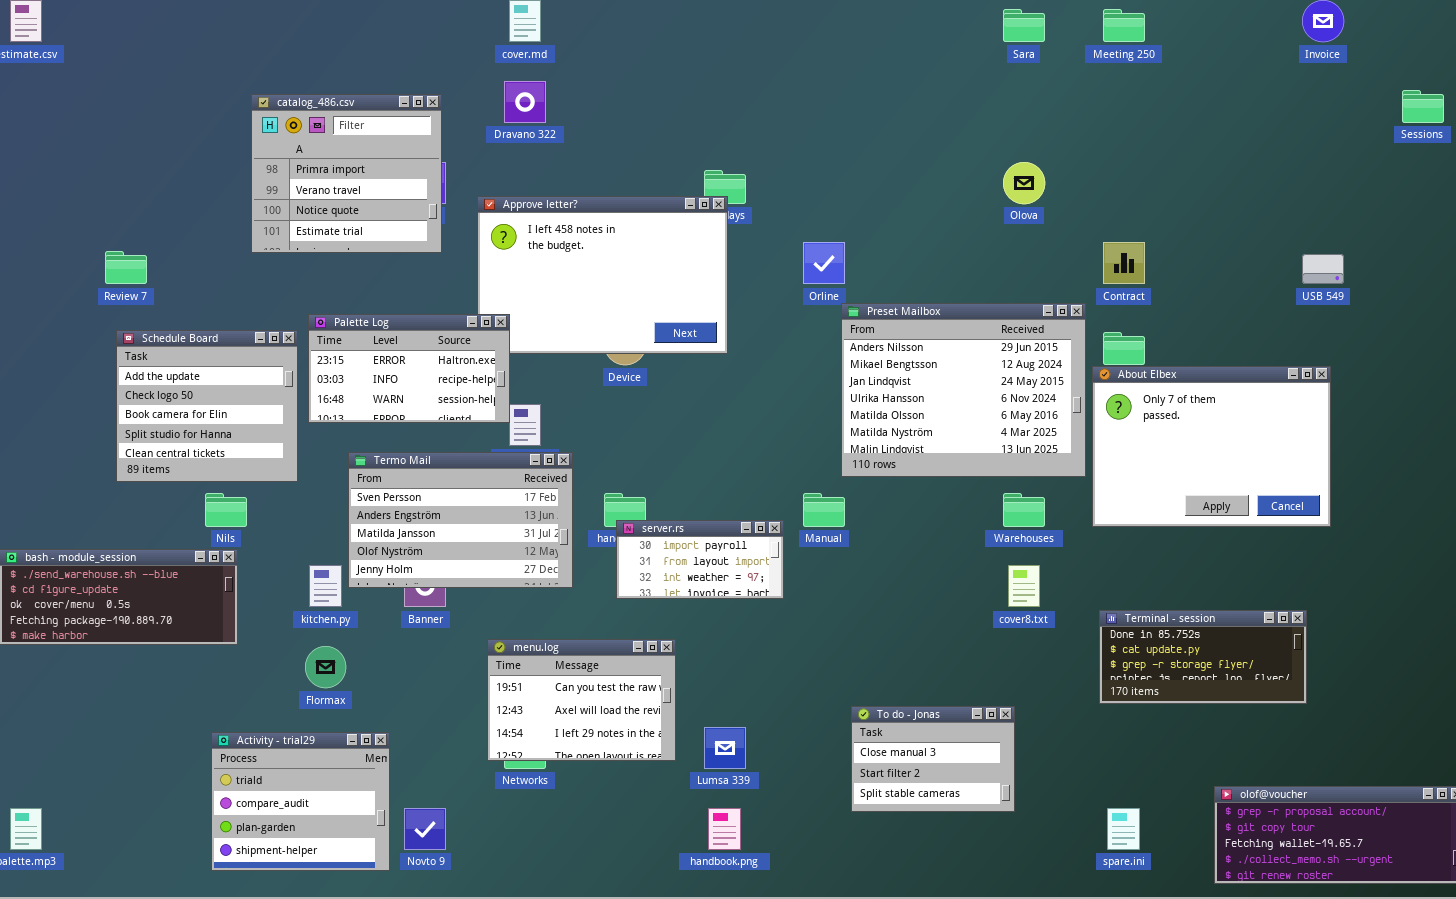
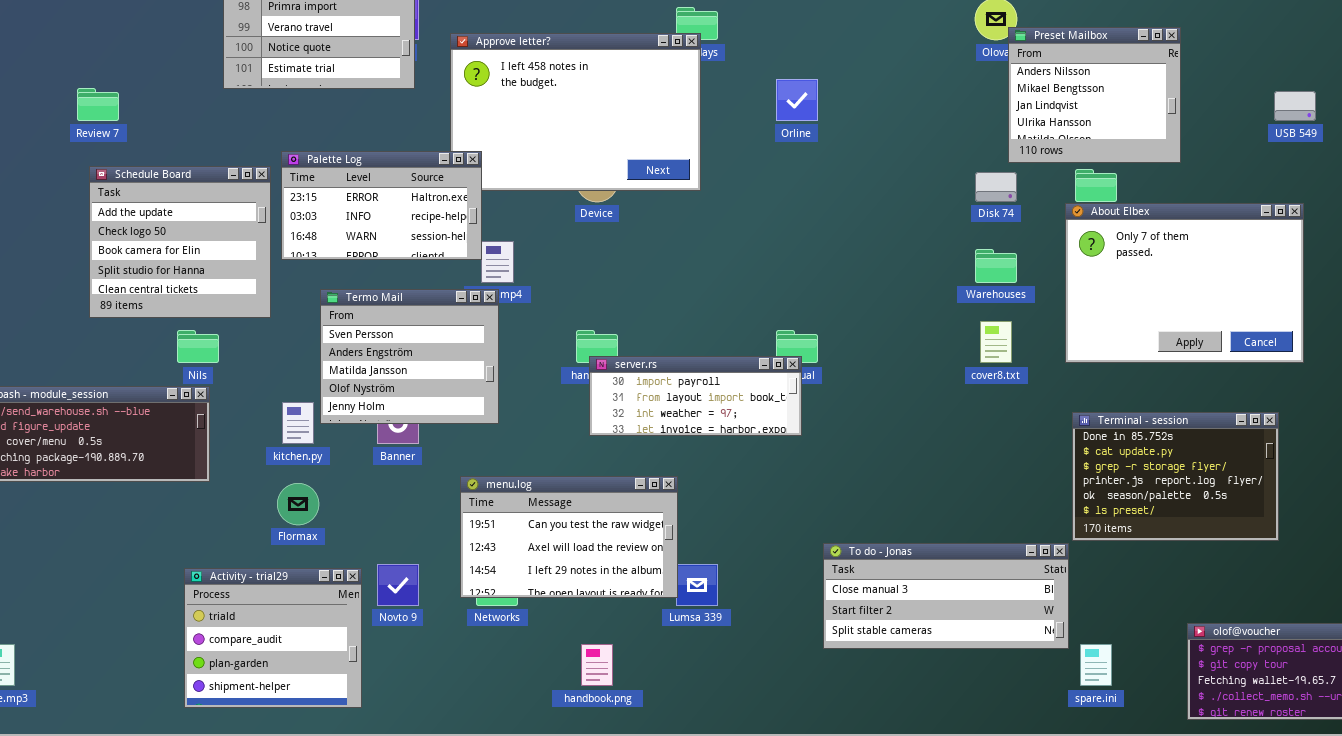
Preset Mailbox: [841,303,1086,477] -> [1008,27,1181,163], moved, resized
Termo Mail: [348,452,573,588] -> [320,289,499,424], resized
Warehouses: [1003,493,1045,527] -> [975,249,1017,283], moved
server.rs: [616,520,784,599] -> [589,356,802,436], resized
cover8.txt: [1008,565,1040,607] -> [980,321,1012,363], moved
Terminal - session: [1099,610,1307,704] -> [1072,412,1279,541], resized
menu.log: [487,639,676,761] -> [460,476,678,598], resized
To do - Jonas: [851,706,1015,812] -> [823,543,1069,649], resized
Novto 9: [404,808,446,850] -> [377,564,419,606], moved
handbook.png: [708,808,741,850] -> [581,644,613,686], moved

